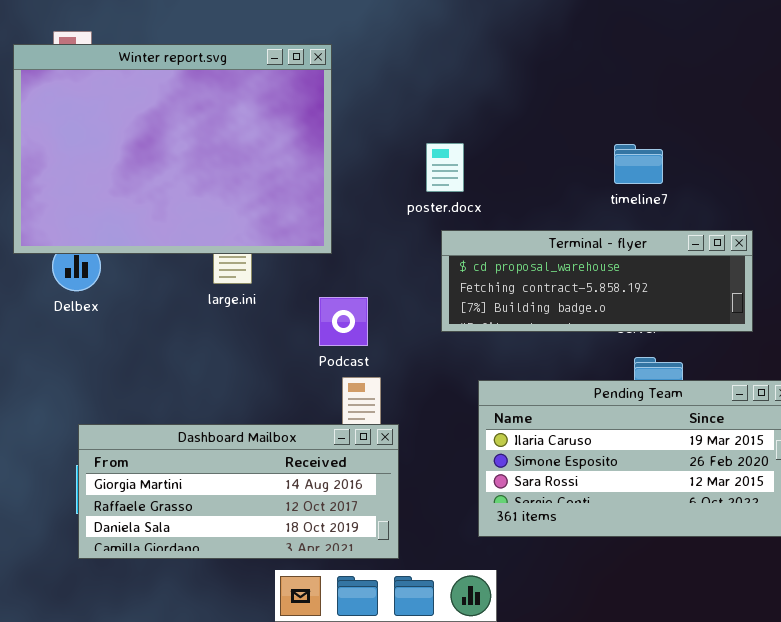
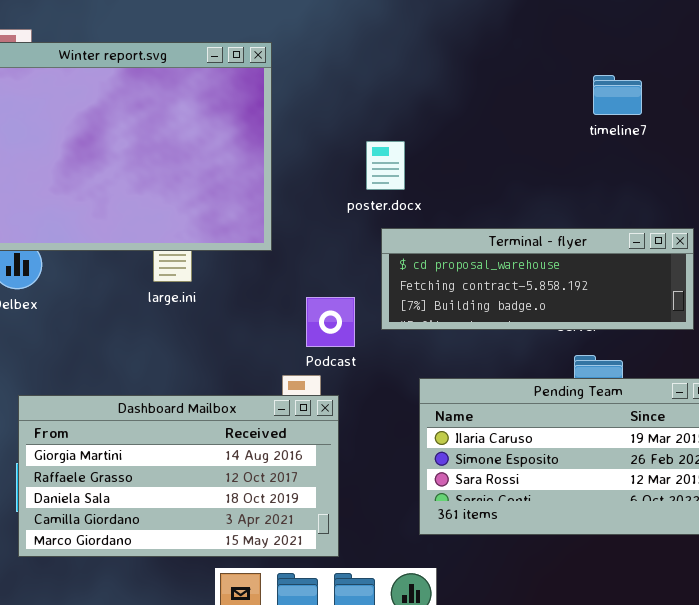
timeline7: [614,144,663,184] -> [593,75,642,115], moved
Podcast: [319,297,368,346] -> [306,297,355,347], moved
Dashboard Mailbox: [78,424,399,559] -> [18,395,339,557], resized

